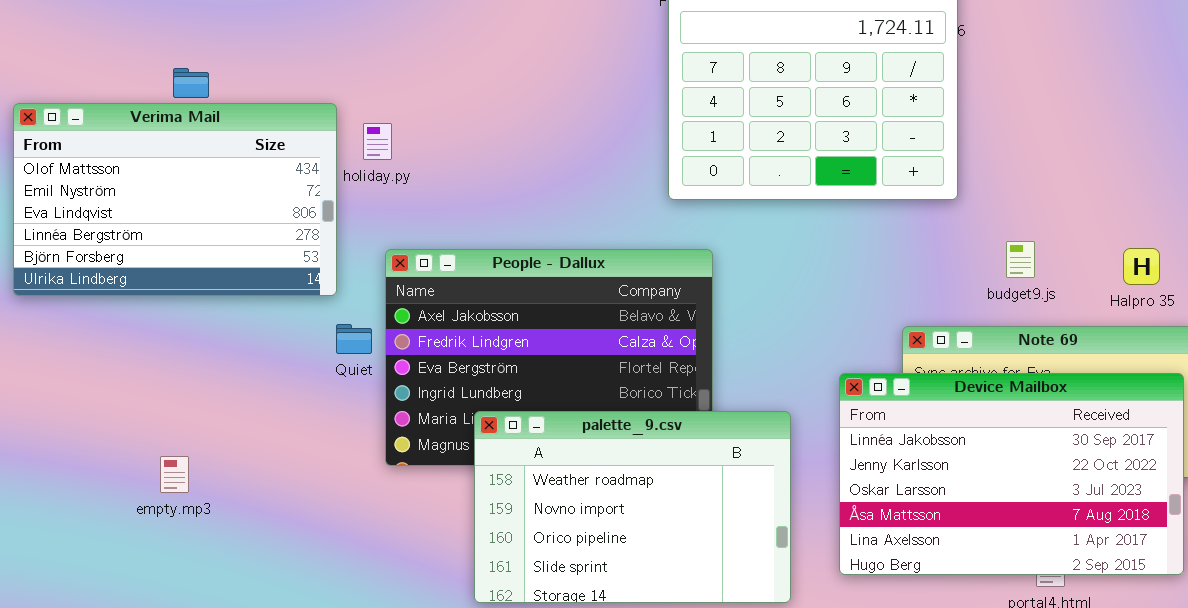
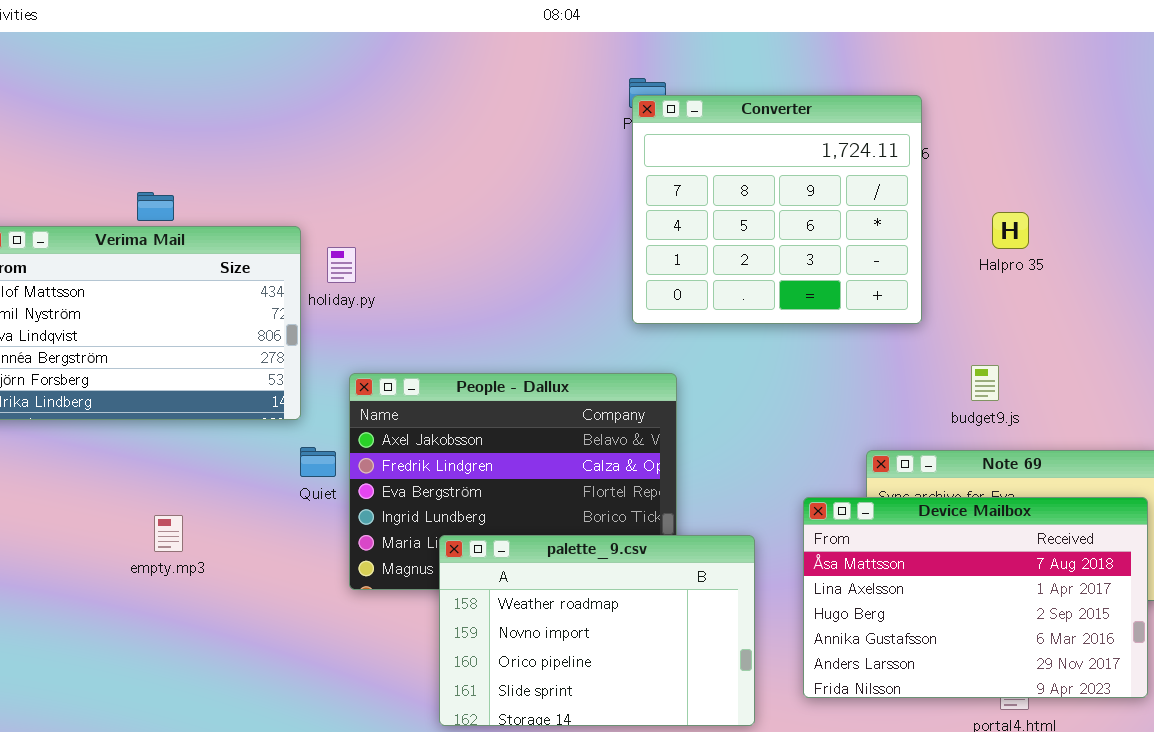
Halpro 35: [1123,248,1160,285] -> [992,212,1029,249], moved
Device Mailbox: [839,373,1184,575] -> [803,497,1148,698], scrolled down 3 rows
empty.mp3: [160,456,189,493] -> [154,515,183,552], moved

